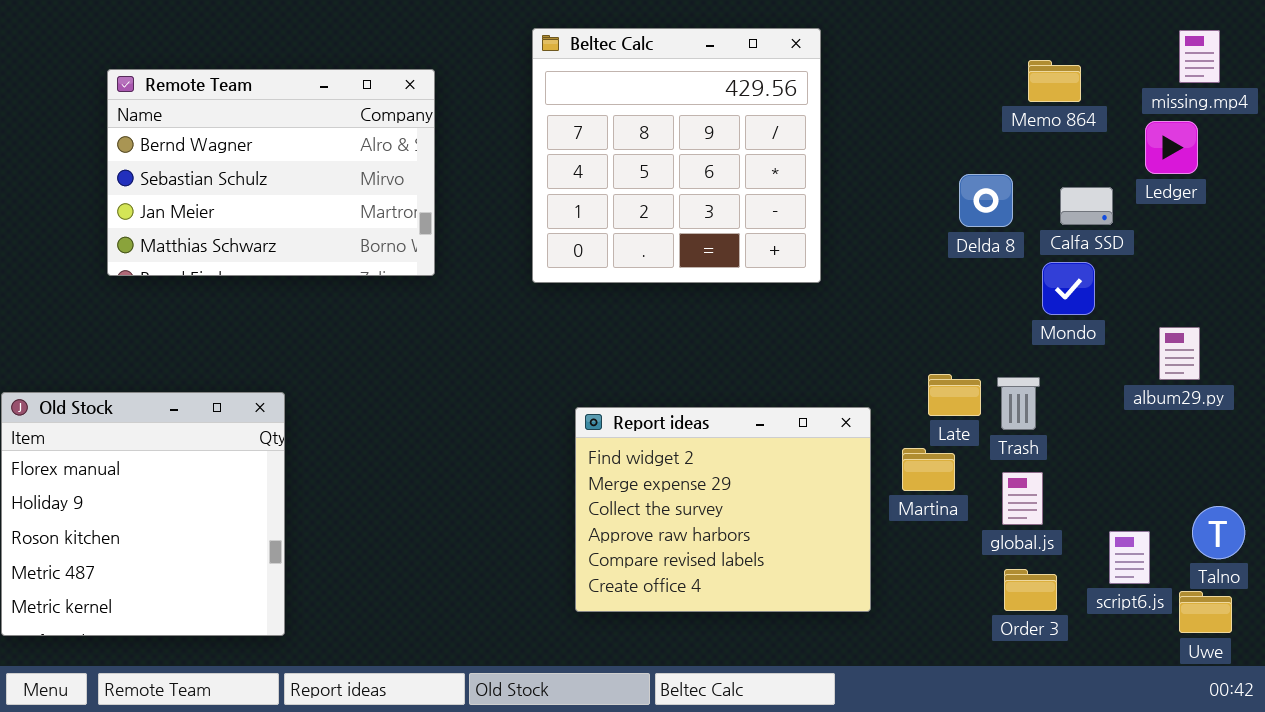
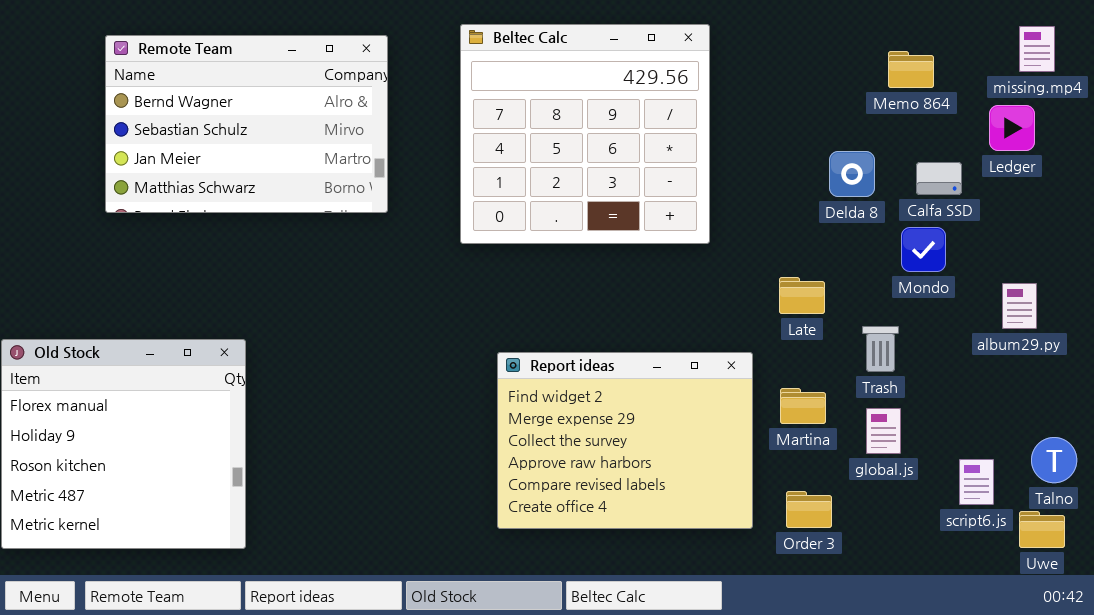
Remote Team: [107,69,435,276] -> [105,35,388,213], moved
Late: [928,374,981,416] -> [779,277,825,314], moved
Order 3: [1004,569,1057,611] -> [786,491,832,528], moved

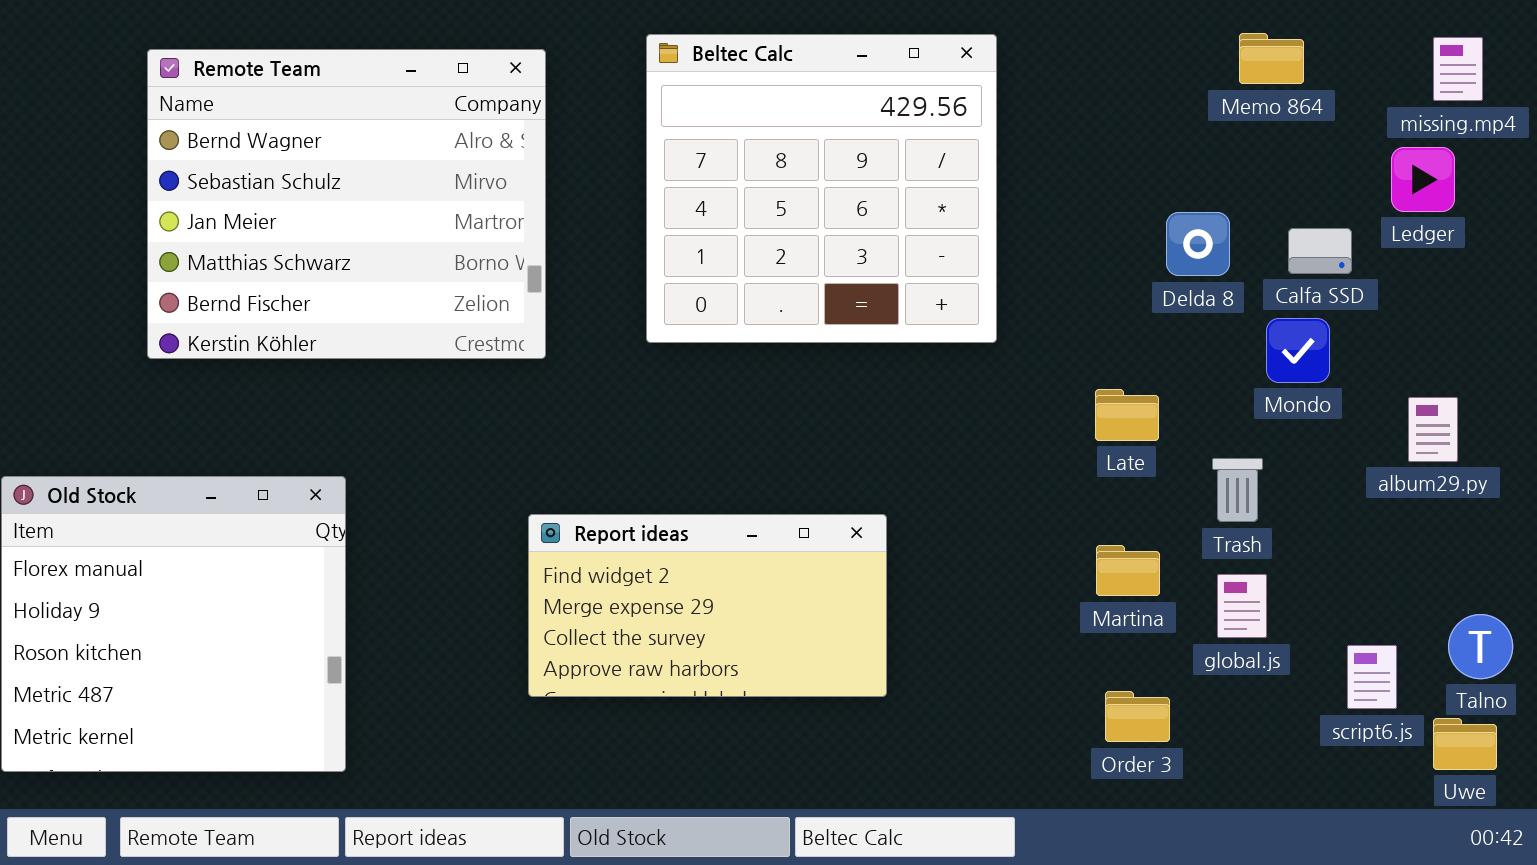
Remote Team: [105,35,388,213] -> [147,49,546,359], resized
Memo 864: [888,51,934,88] -> [1239,33,1304,84], moved
Report ideas: [497,352,753,529] -> [528,514,887,697], moved, resized

